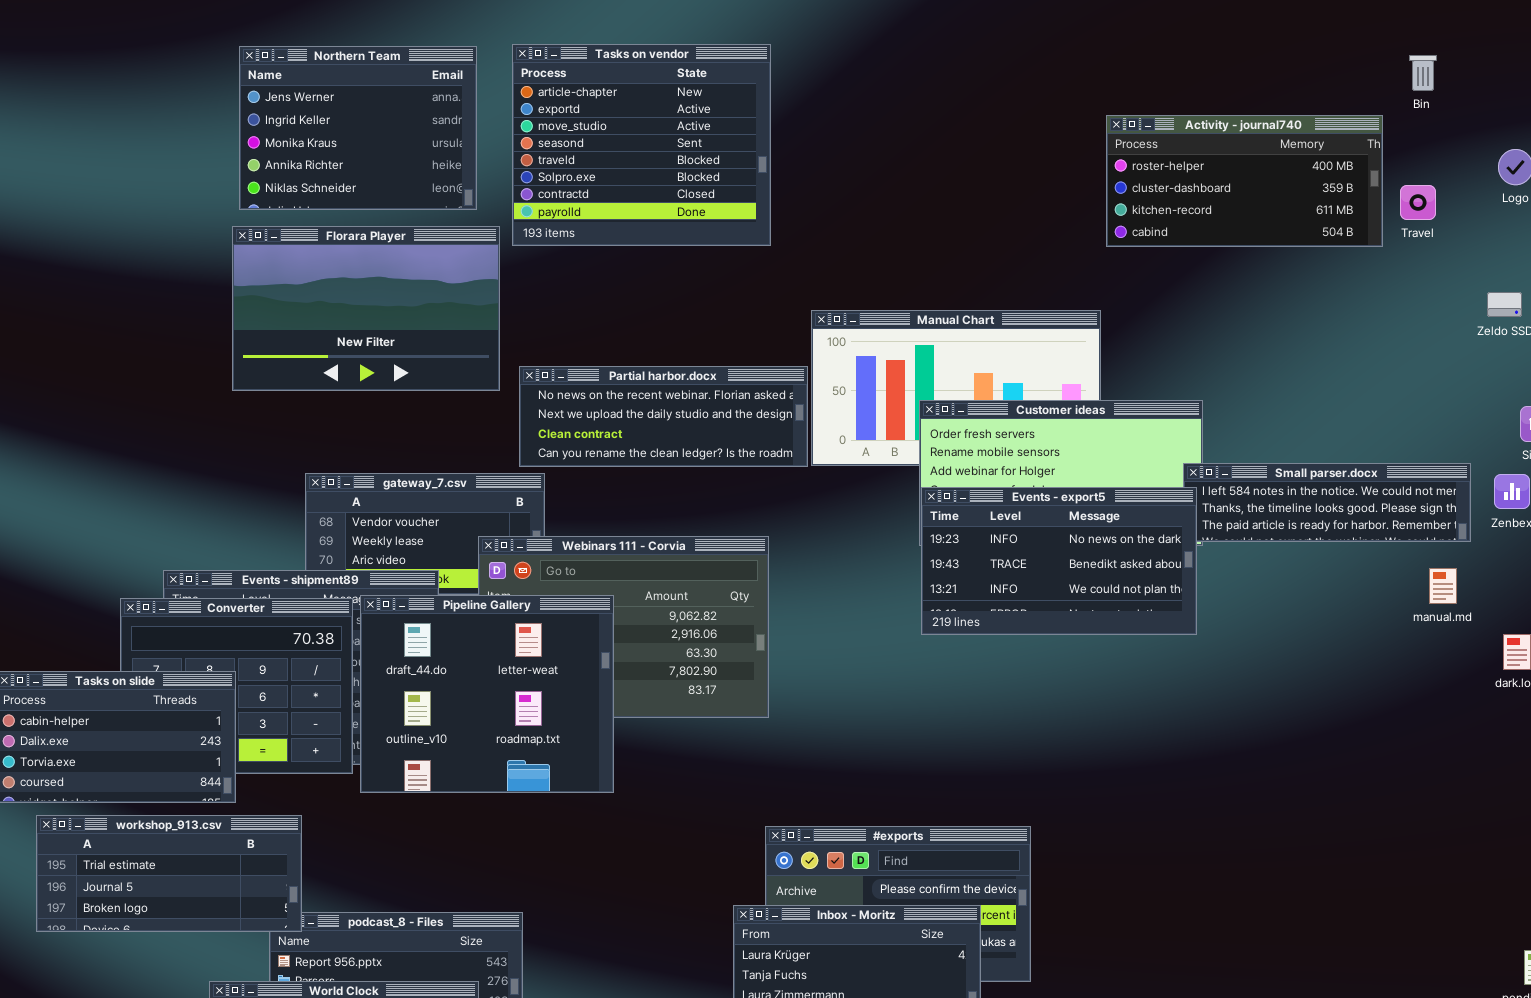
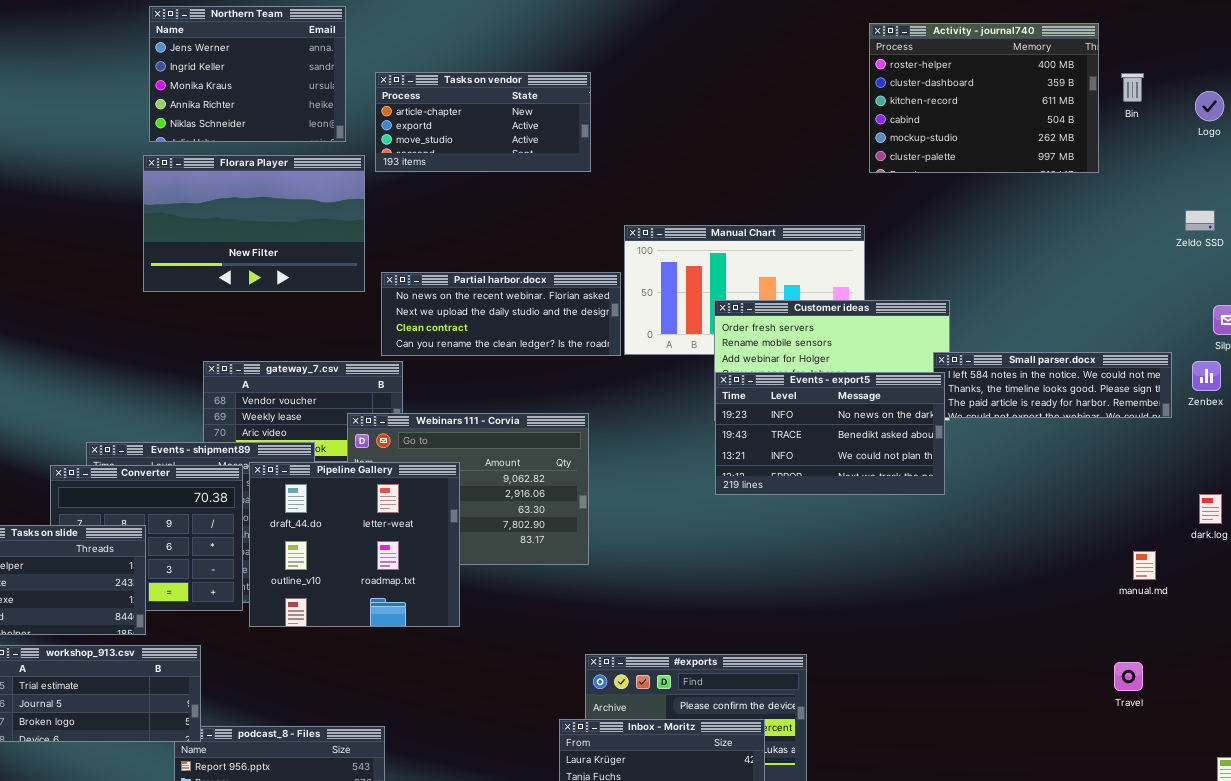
Tasks on vendor: [512,44,771,246] -> [375,72,591,172], resized
Bin: [1409,55,1437,91] -> [1121,73,1144,102], moved
Activity - journal740: [1106,115,1383,247] -> [869,23,1099,173], resized
Travel: [1400,185,1436,220] -> [1114,662,1143,691], moved
manual.md: [1429,568,1457,604] -> [1133,551,1156,580], moved

